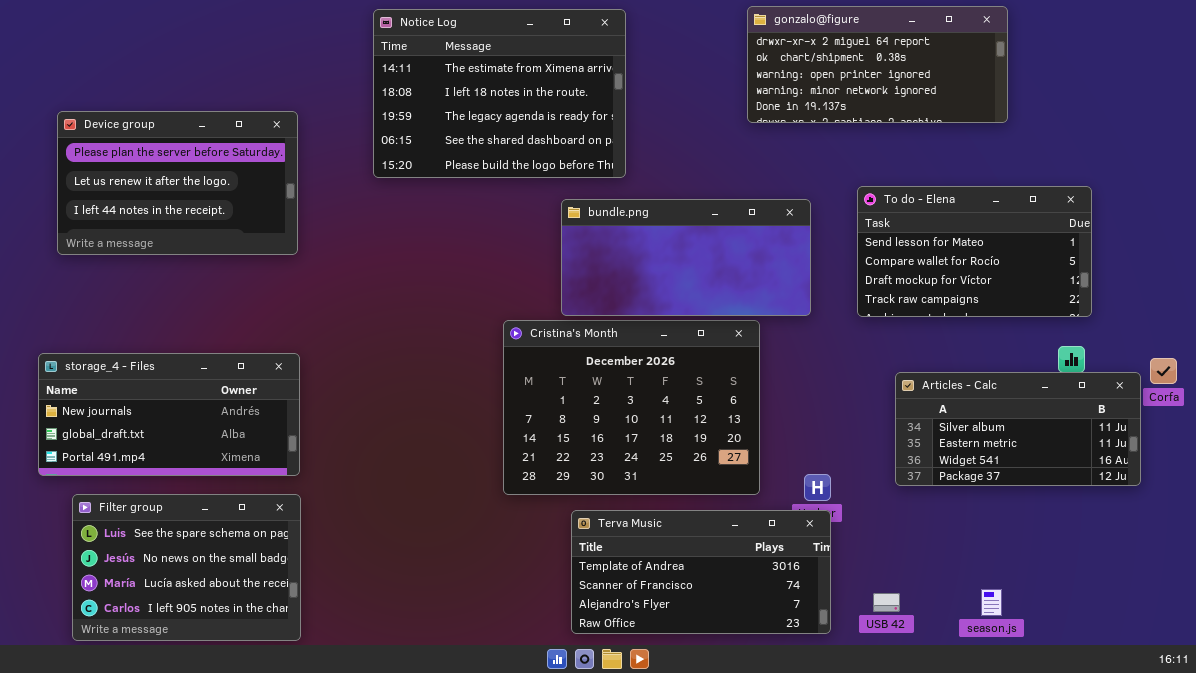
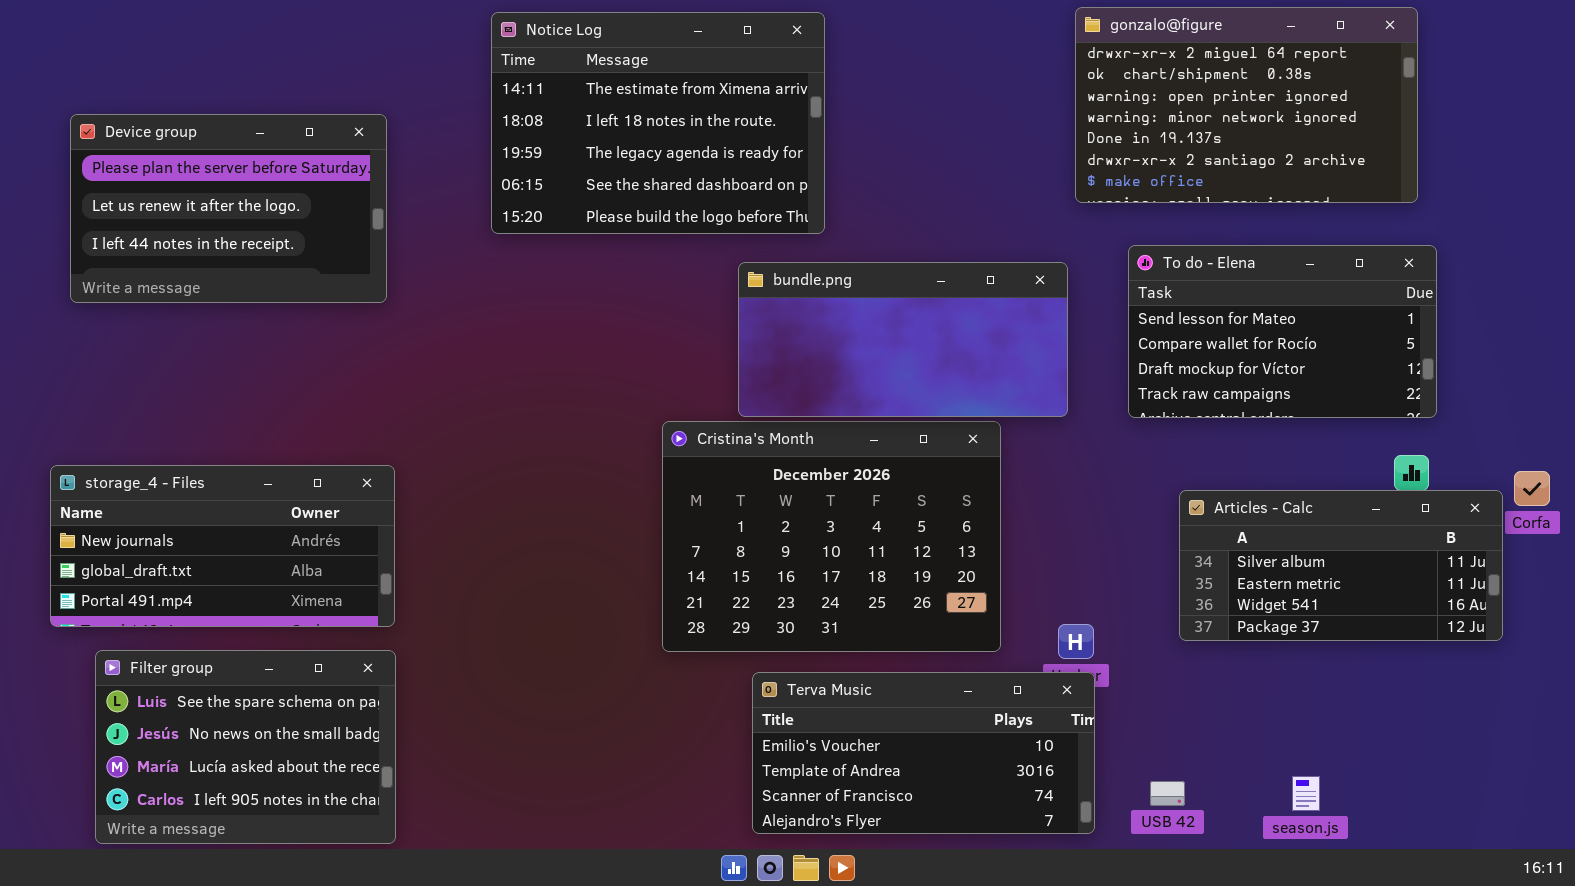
gonzalo@figure: [747,6,1008,123] -> [1075,7,1418,203], moved, resized
Device group: [57,111,298,255] -> [70,114,387,303], moved
Terva Music: [571,510,831,634] -> [752,672,1095,834], scrolled up 1 row

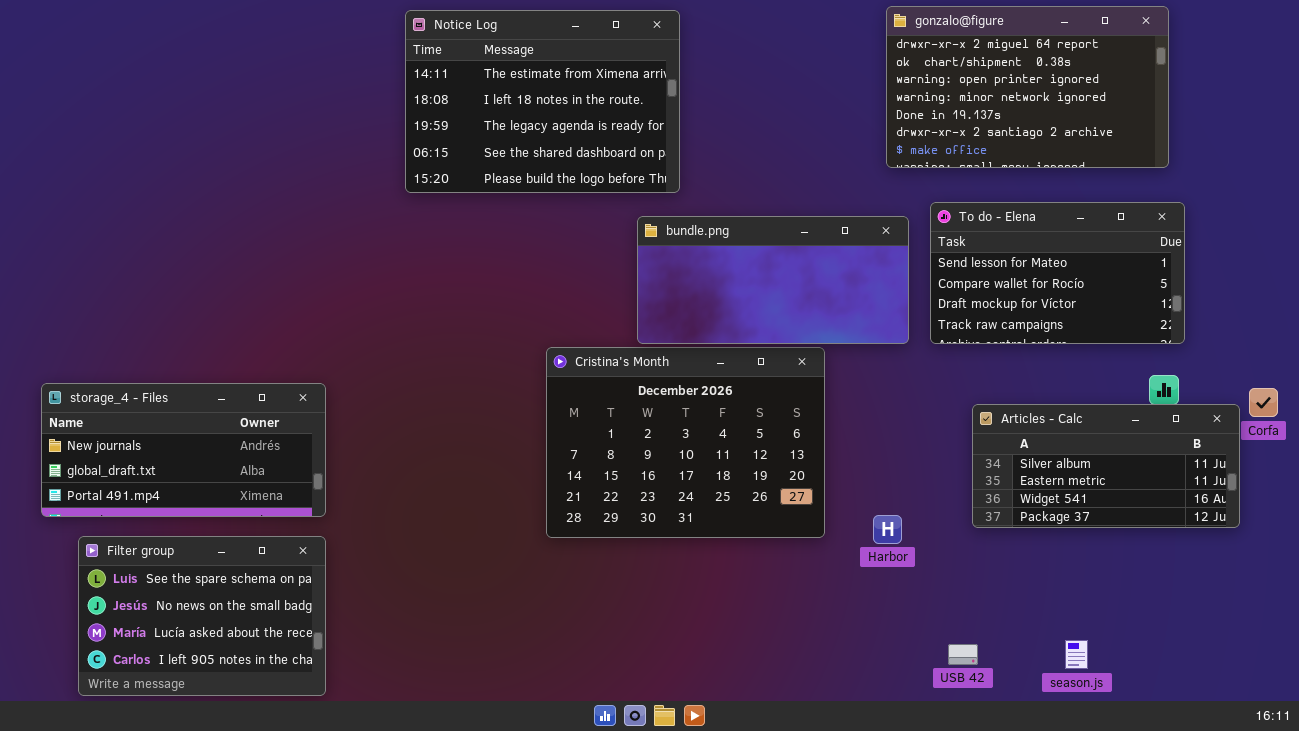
Device group: [70,114,387,303] -> none, closed
bundle.png: [738,262,1068,417] -> [637,216,909,344], moved
Terva Music: [752,672,1095,834] -> none, closed

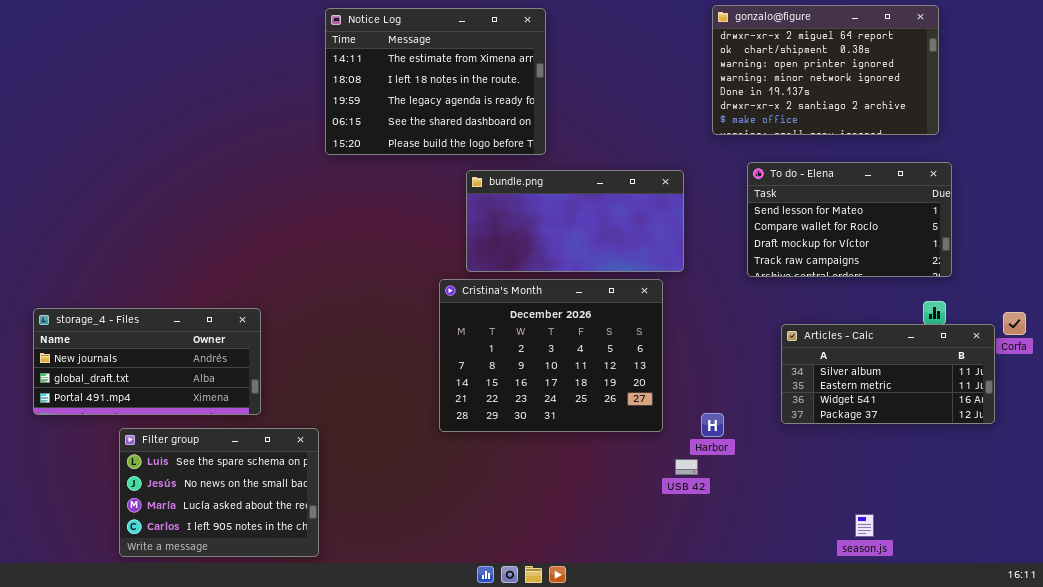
bundle.png: [637,216,909,344] -> [466,170,684,272], moved
Filter group: [78,536,326,696] -> [119,428,319,557], moved
USB 42: [948,644,978,665] -> [675,459,698,475], moved

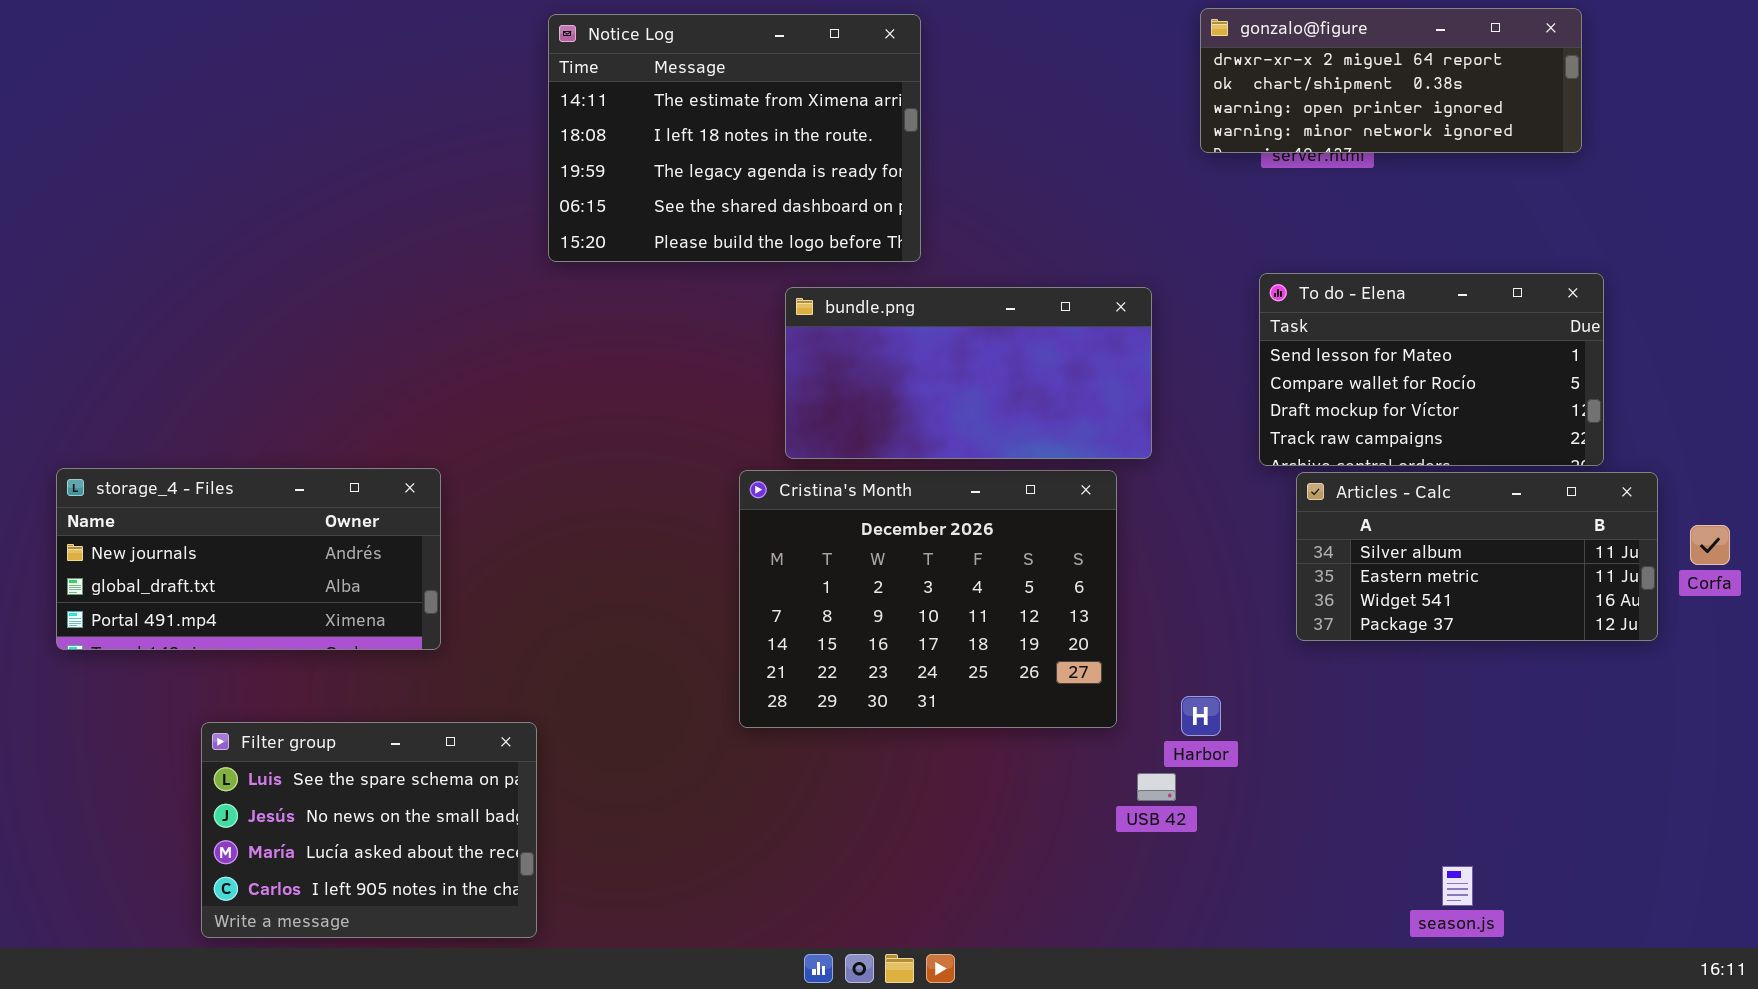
gonzalo@figure: [712,5,939,135] -> [1200,8,1582,153], resized
storage_4 - Files: [33,308,261,415] -> [56,468,441,650], moved
Articles - Calc: [781,324,995,424] -> [1296,472,1658,641], moved

